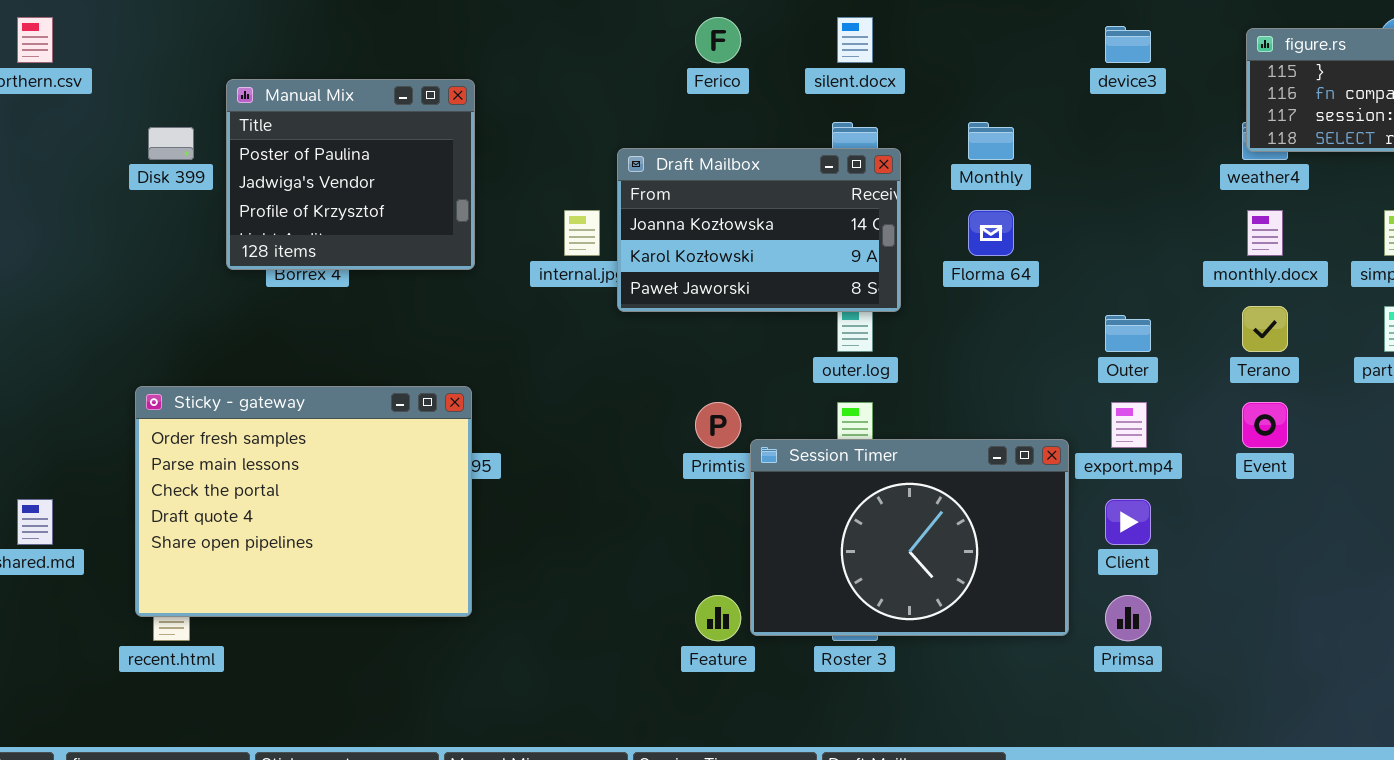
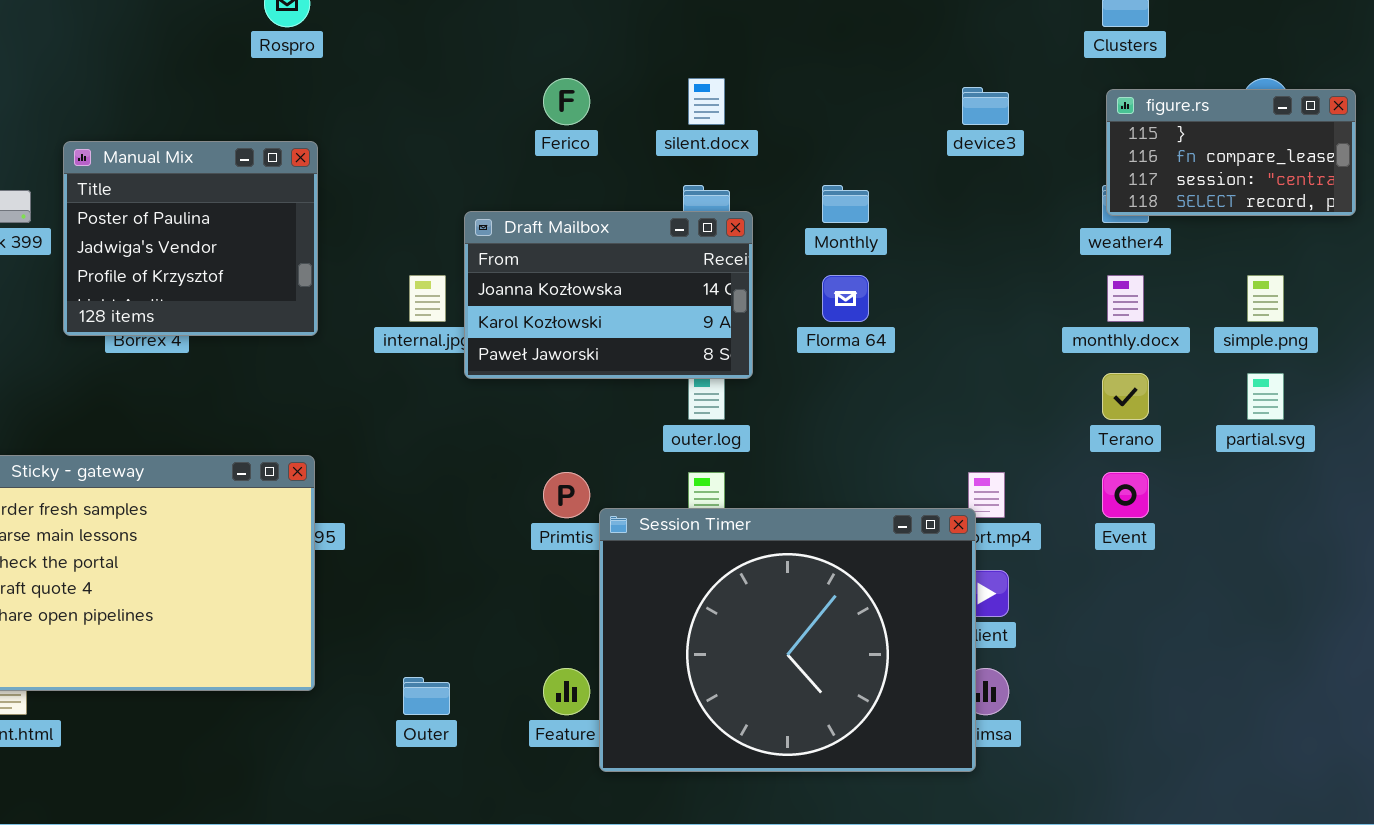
Outer: [1105,315,1151,352] -> [403,677,450,715], moved
Session Timer: [750,439,1069,636] -> [599,508,976,772], resized

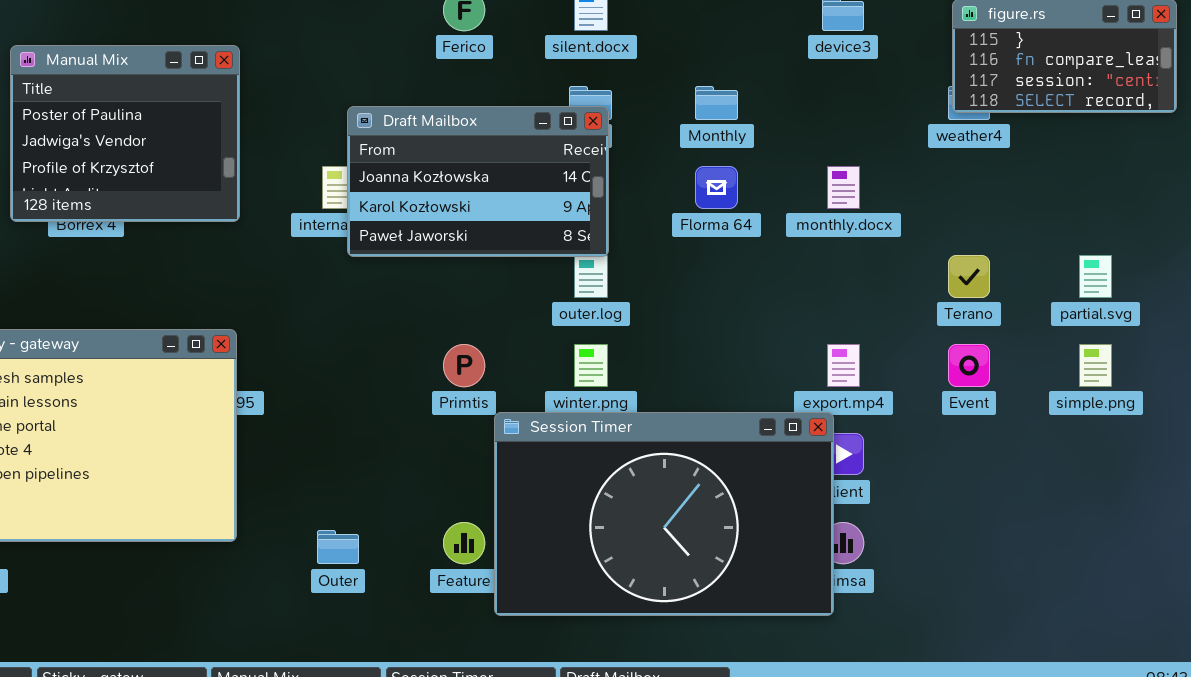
Draft Mailbox: [464,211,753,379] -> [347,106,609,257], moved
monthly.docx: [1107,275,1144,322] -> [827,166,860,209], moved
simple.png: [1247,275,1284,322] -> [1079,344,1112,387], moved
Session Timer: [599,508,976,772] -> [494,412,834,616], resized

